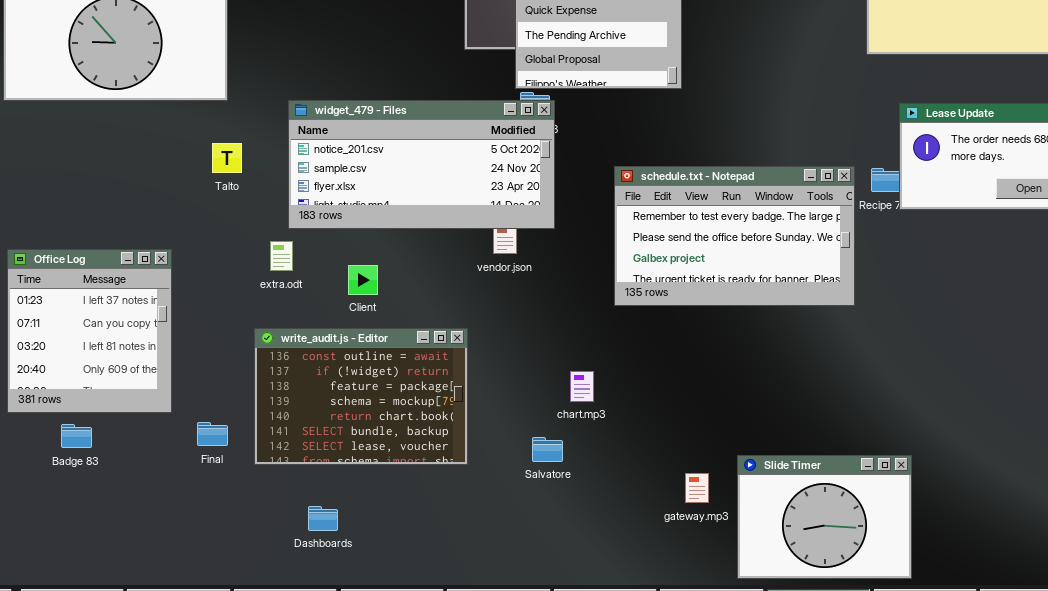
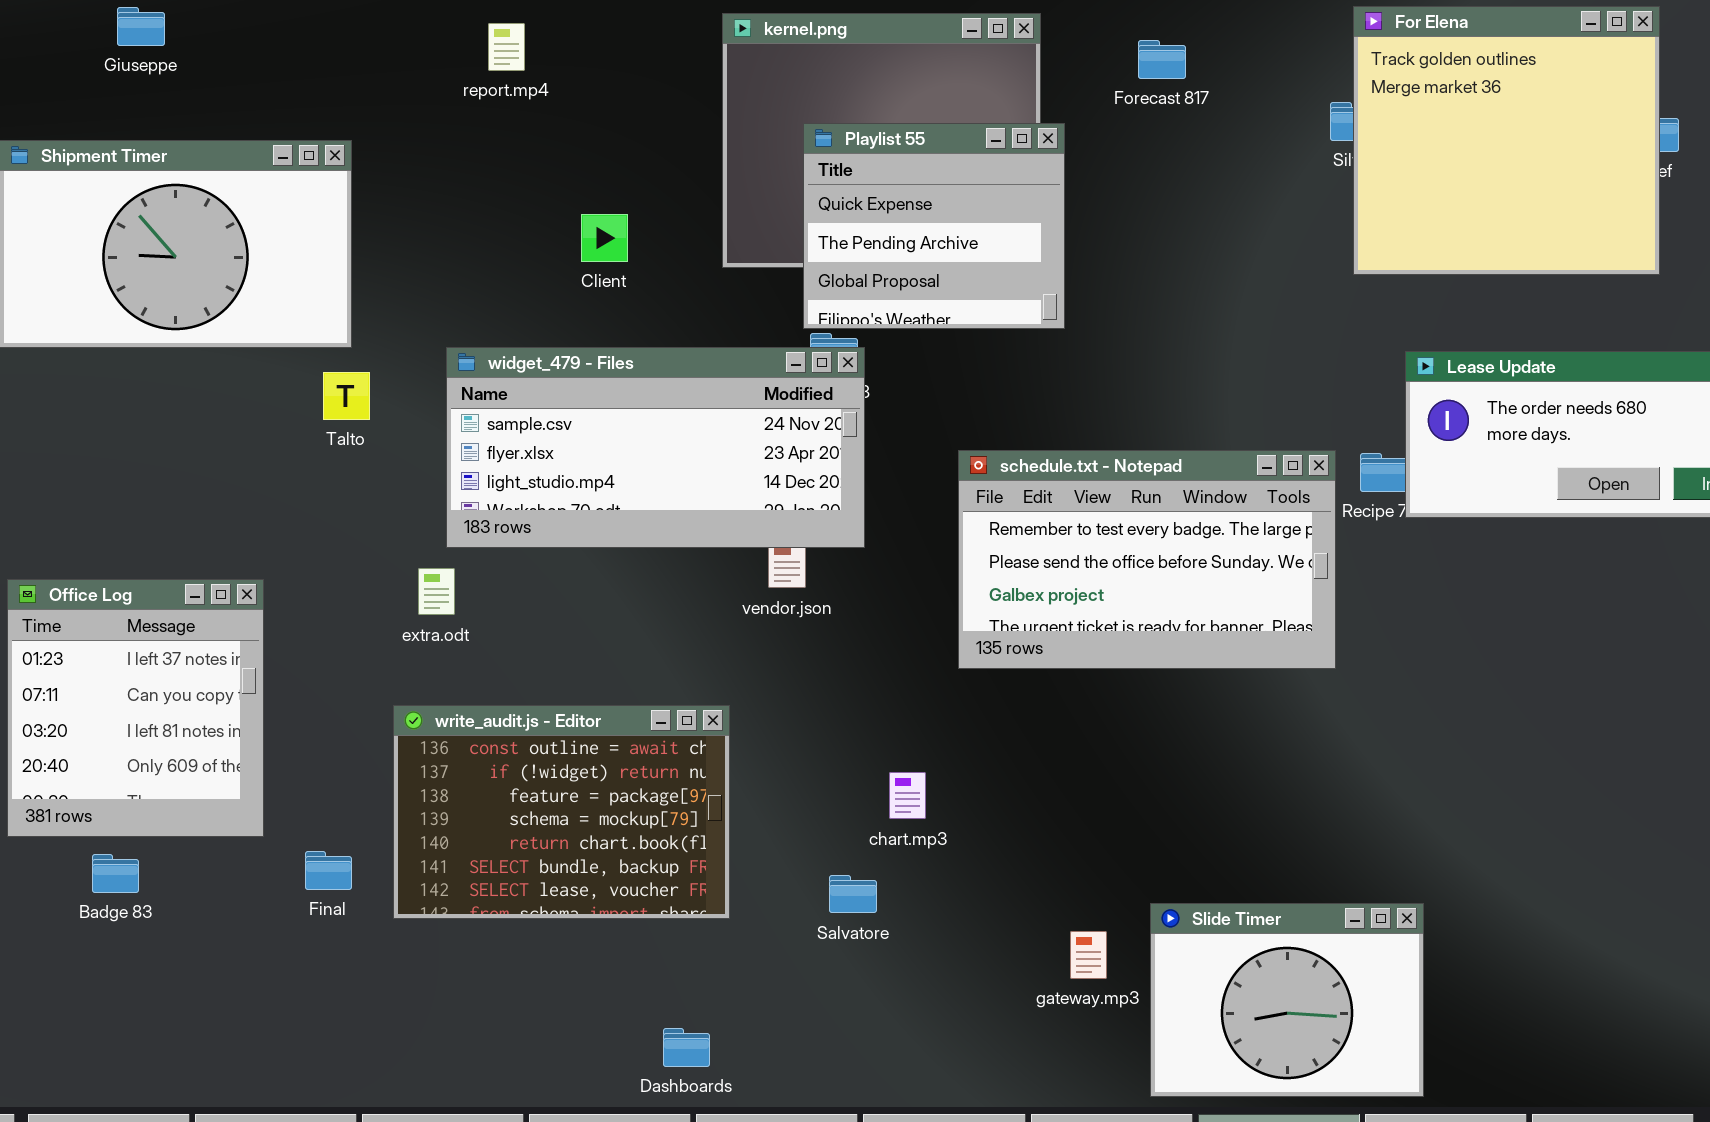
widget_479 - Files: [288,100,555,229] -> [446,347,865,548], scrolled down 1 row
Talto: [212,143,242,173] -> [323,372,370,420], moved
Client: [348,265,378,295] -> [581,214,628,262], moved
Dashboards: [308,506,338,531] -> [663,1028,710,1067], moved

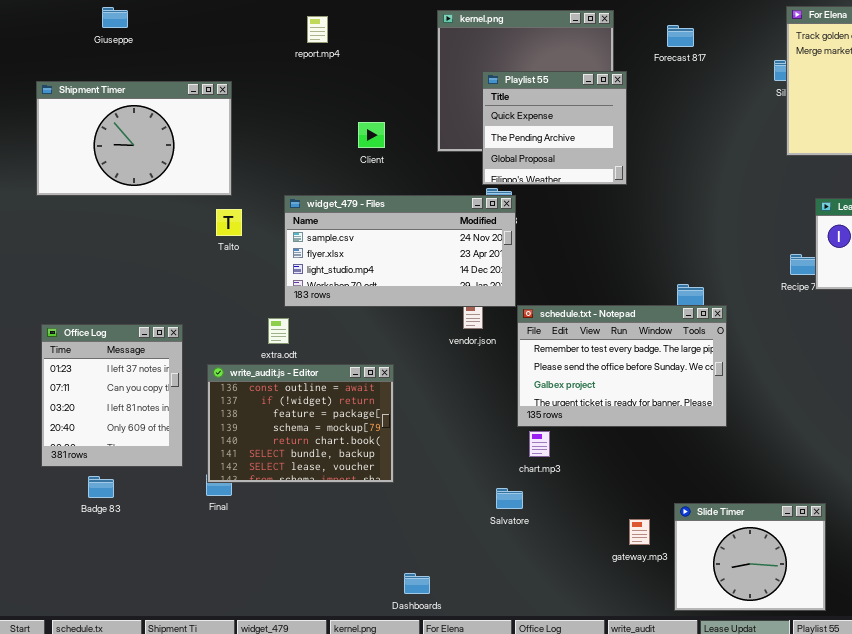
schedule.txt - Notepad: [958,450,1336,669] -> [517,305,727,427], moved
write_audit.js - Editor: [393,705,730,919] -> [207,364,394,483], moved

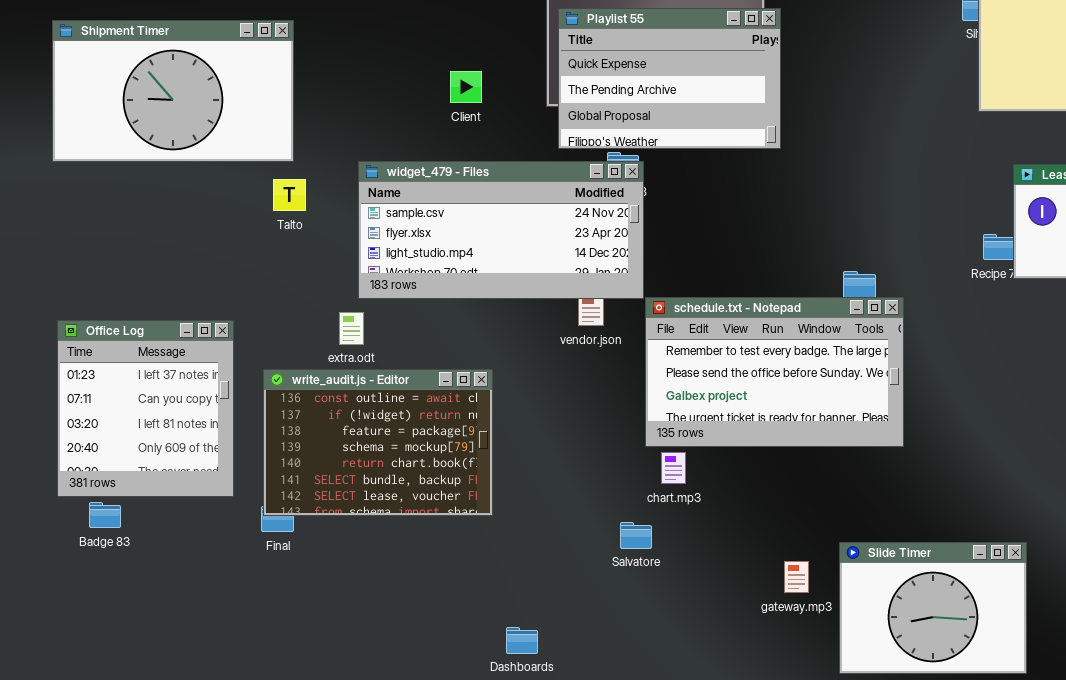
Playlist 55: [482,71,627,185] -> [558,8,781,149], resized
Badge 83: [88,476,114,498] -> [89,502,121,528], moved

